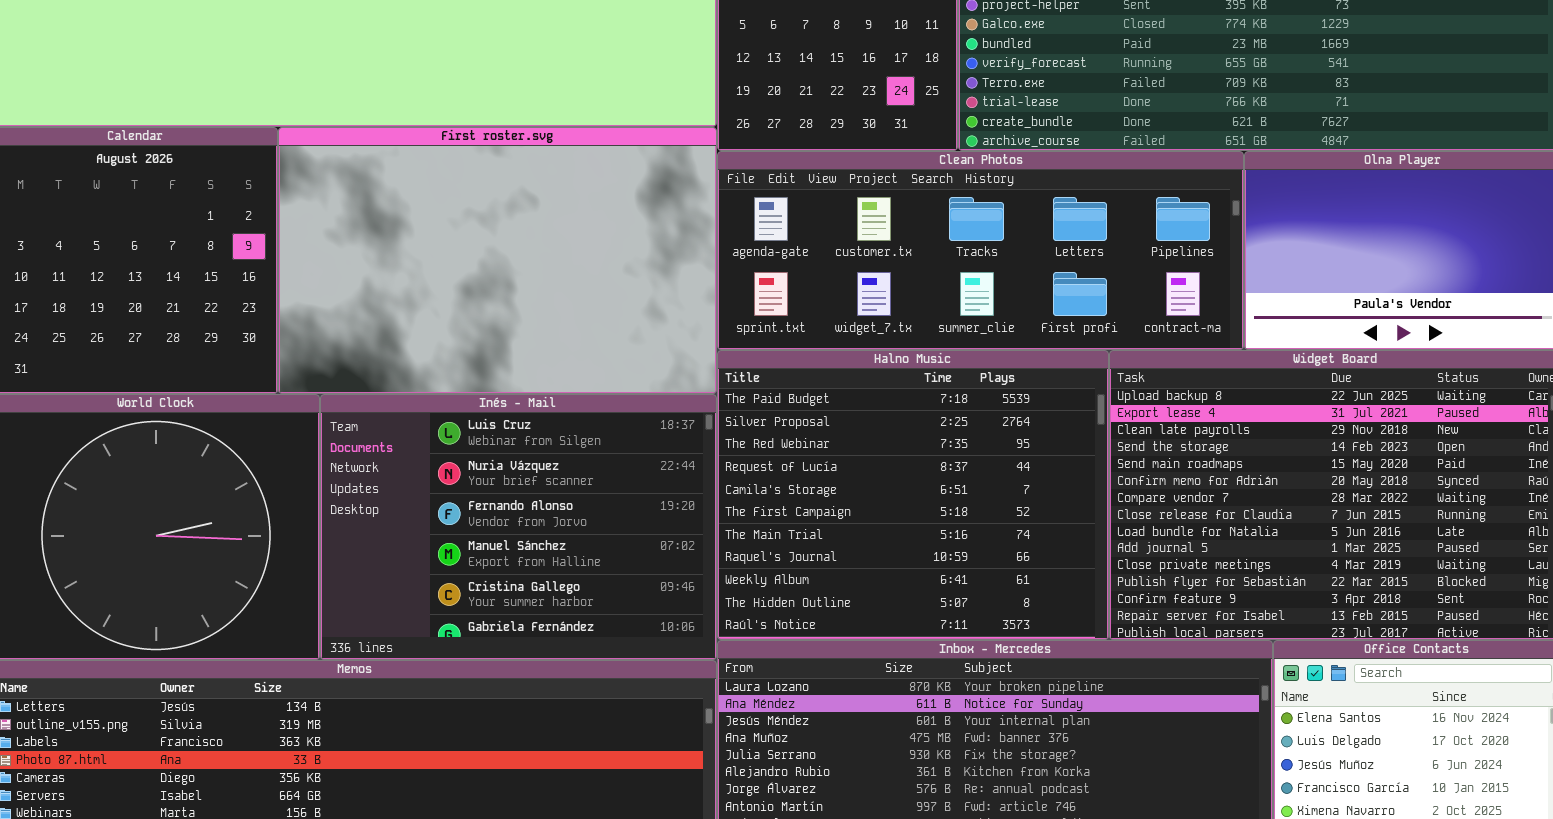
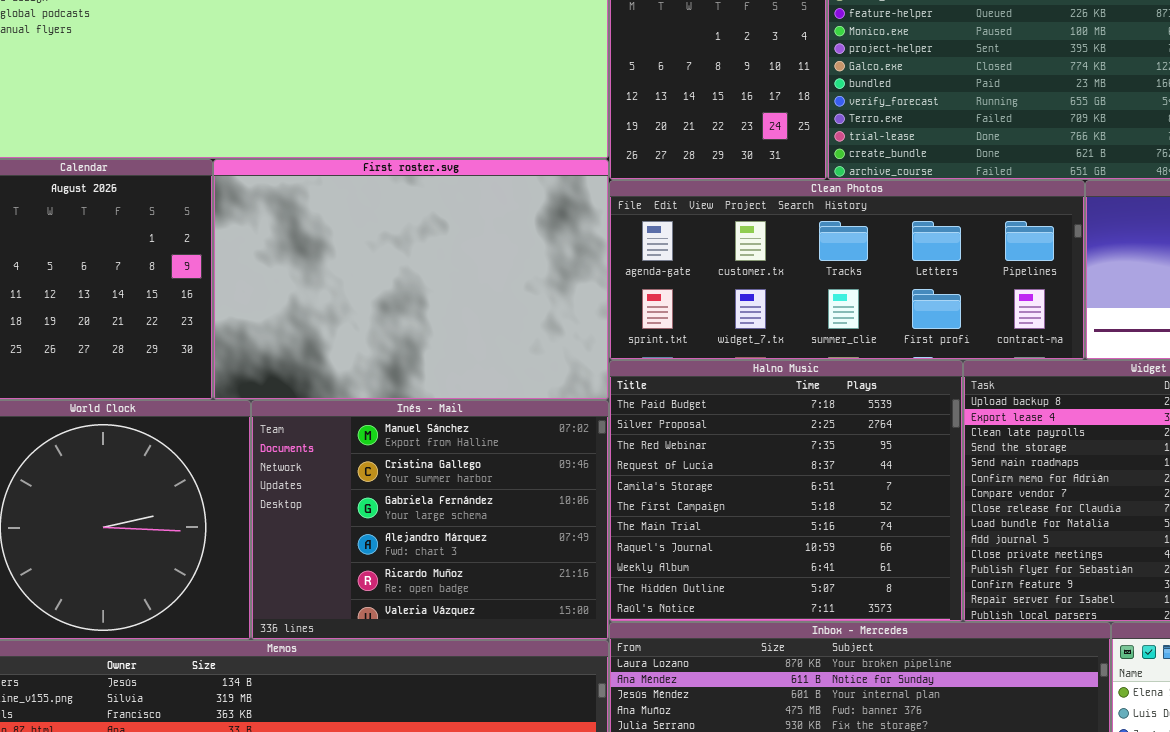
Inés - Mail: [320,394,717,660] -> [251,400,609,640], scrolled down 3 rows

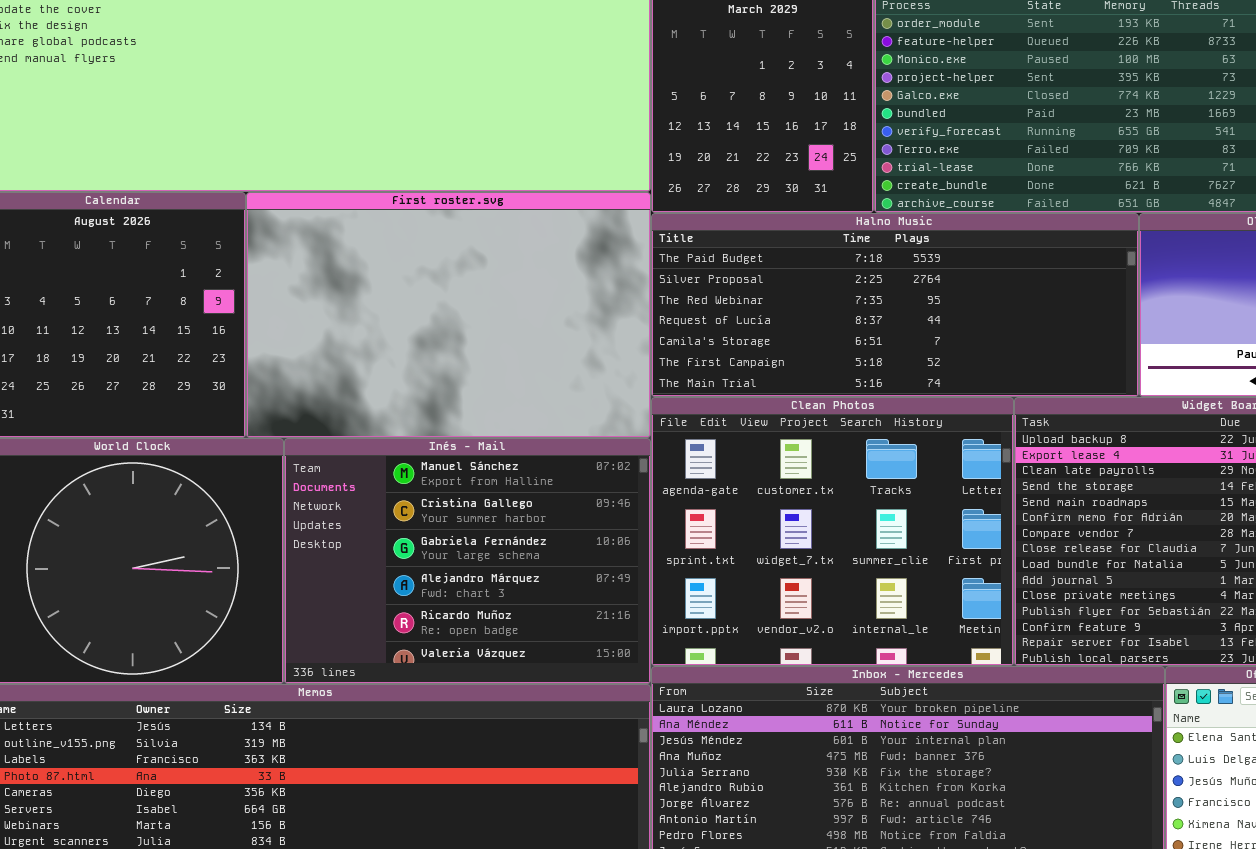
Clean Photos: [609,180,1085,360] -> [651,397,1014,666], moved, resized
Halno Music: [609,360,963,622] -> [651,213,1139,397], moved, resized

